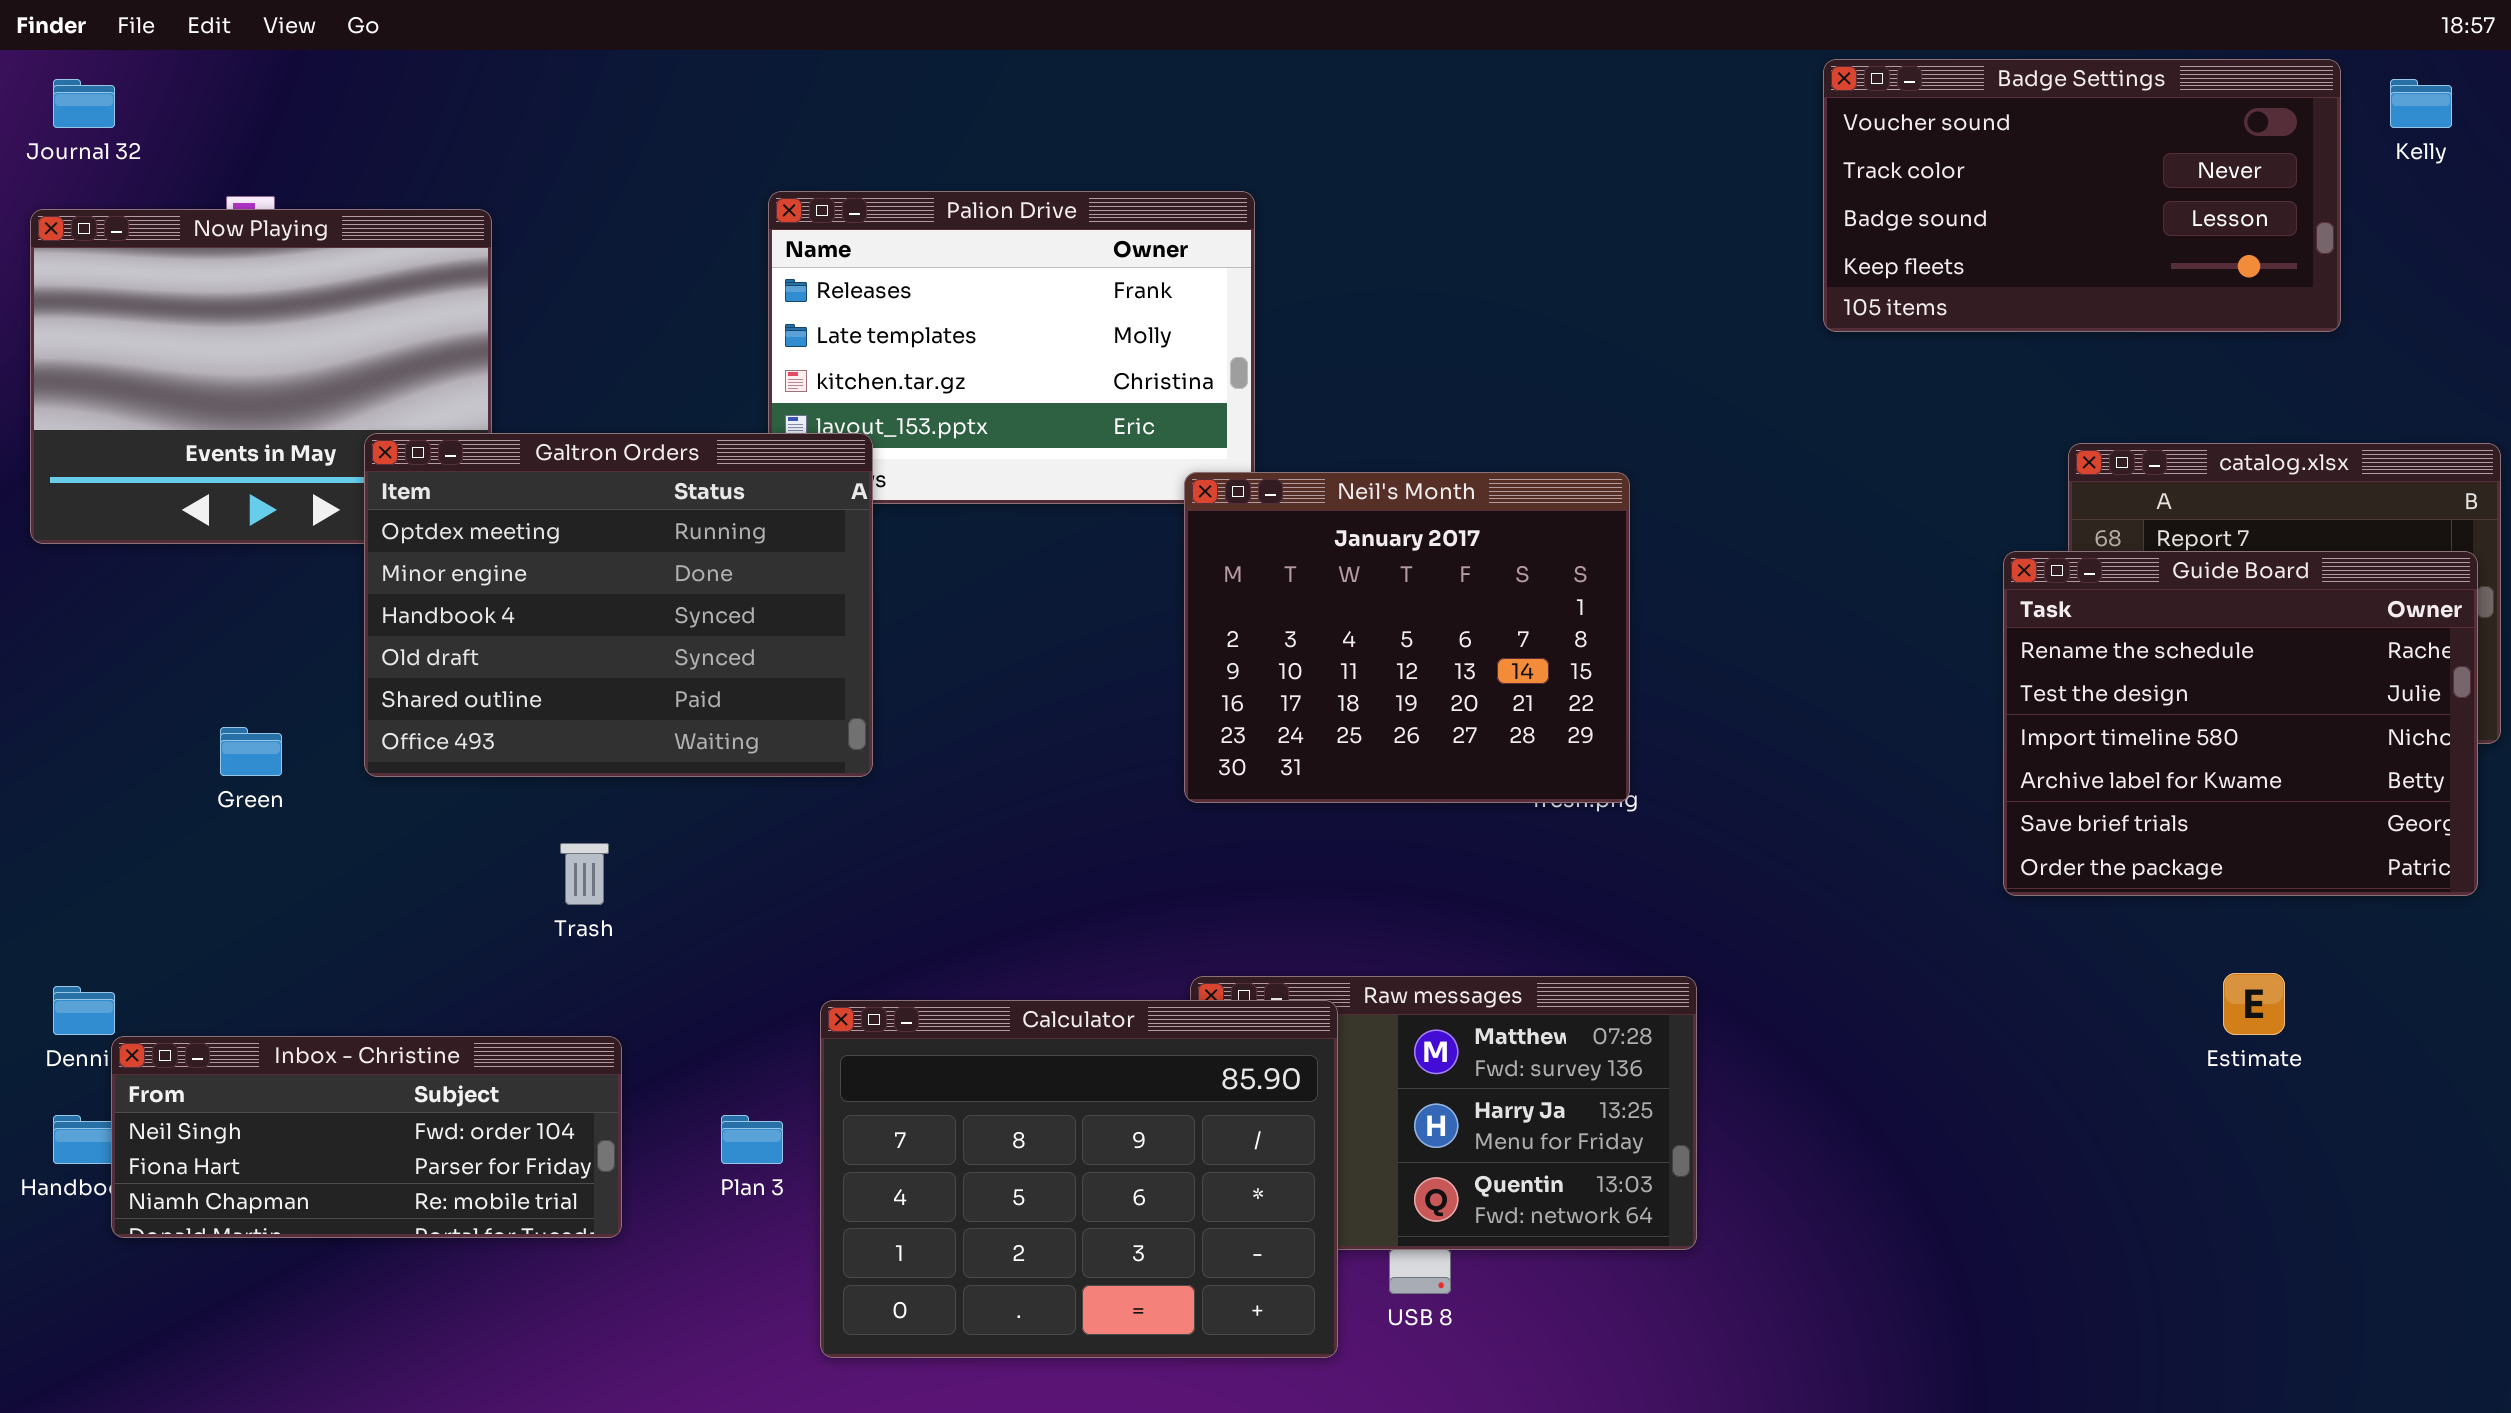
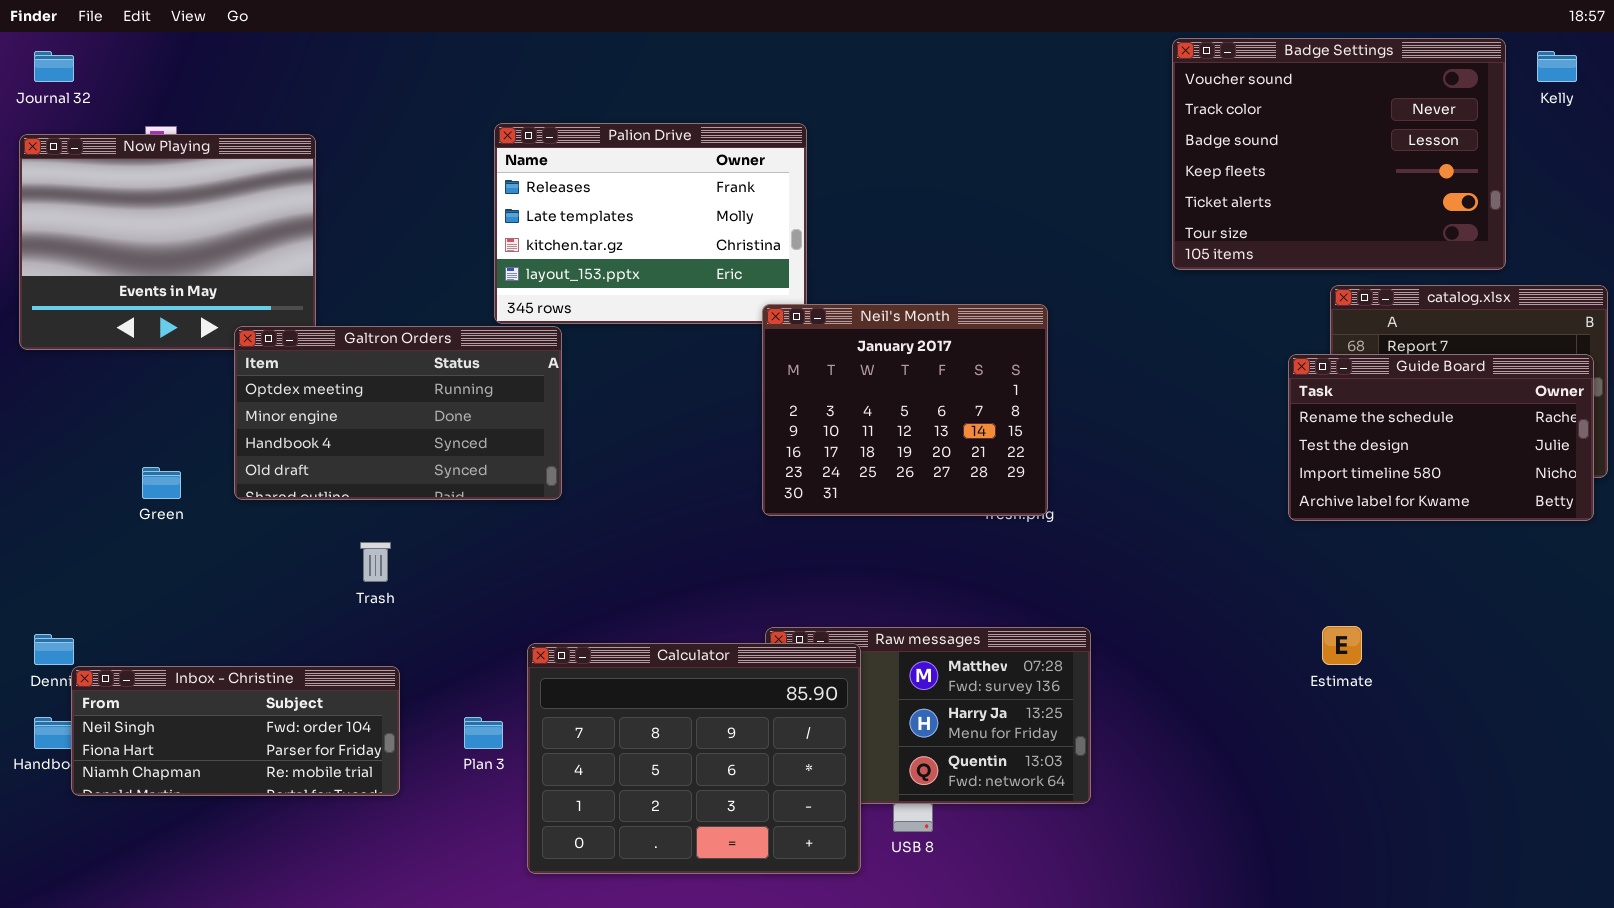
Badge Settings: [1823,59,2341,332] -> [1172,38,1506,270], resized
Galtron Orders: [364,433,873,777] -> [234,326,562,500], resized
Guide Board: [2003,551,2478,896] -> [1288,354,1594,521], resized
Estimate: [2223,973,2285,1035] -> [1322,626,1362,665], moved

